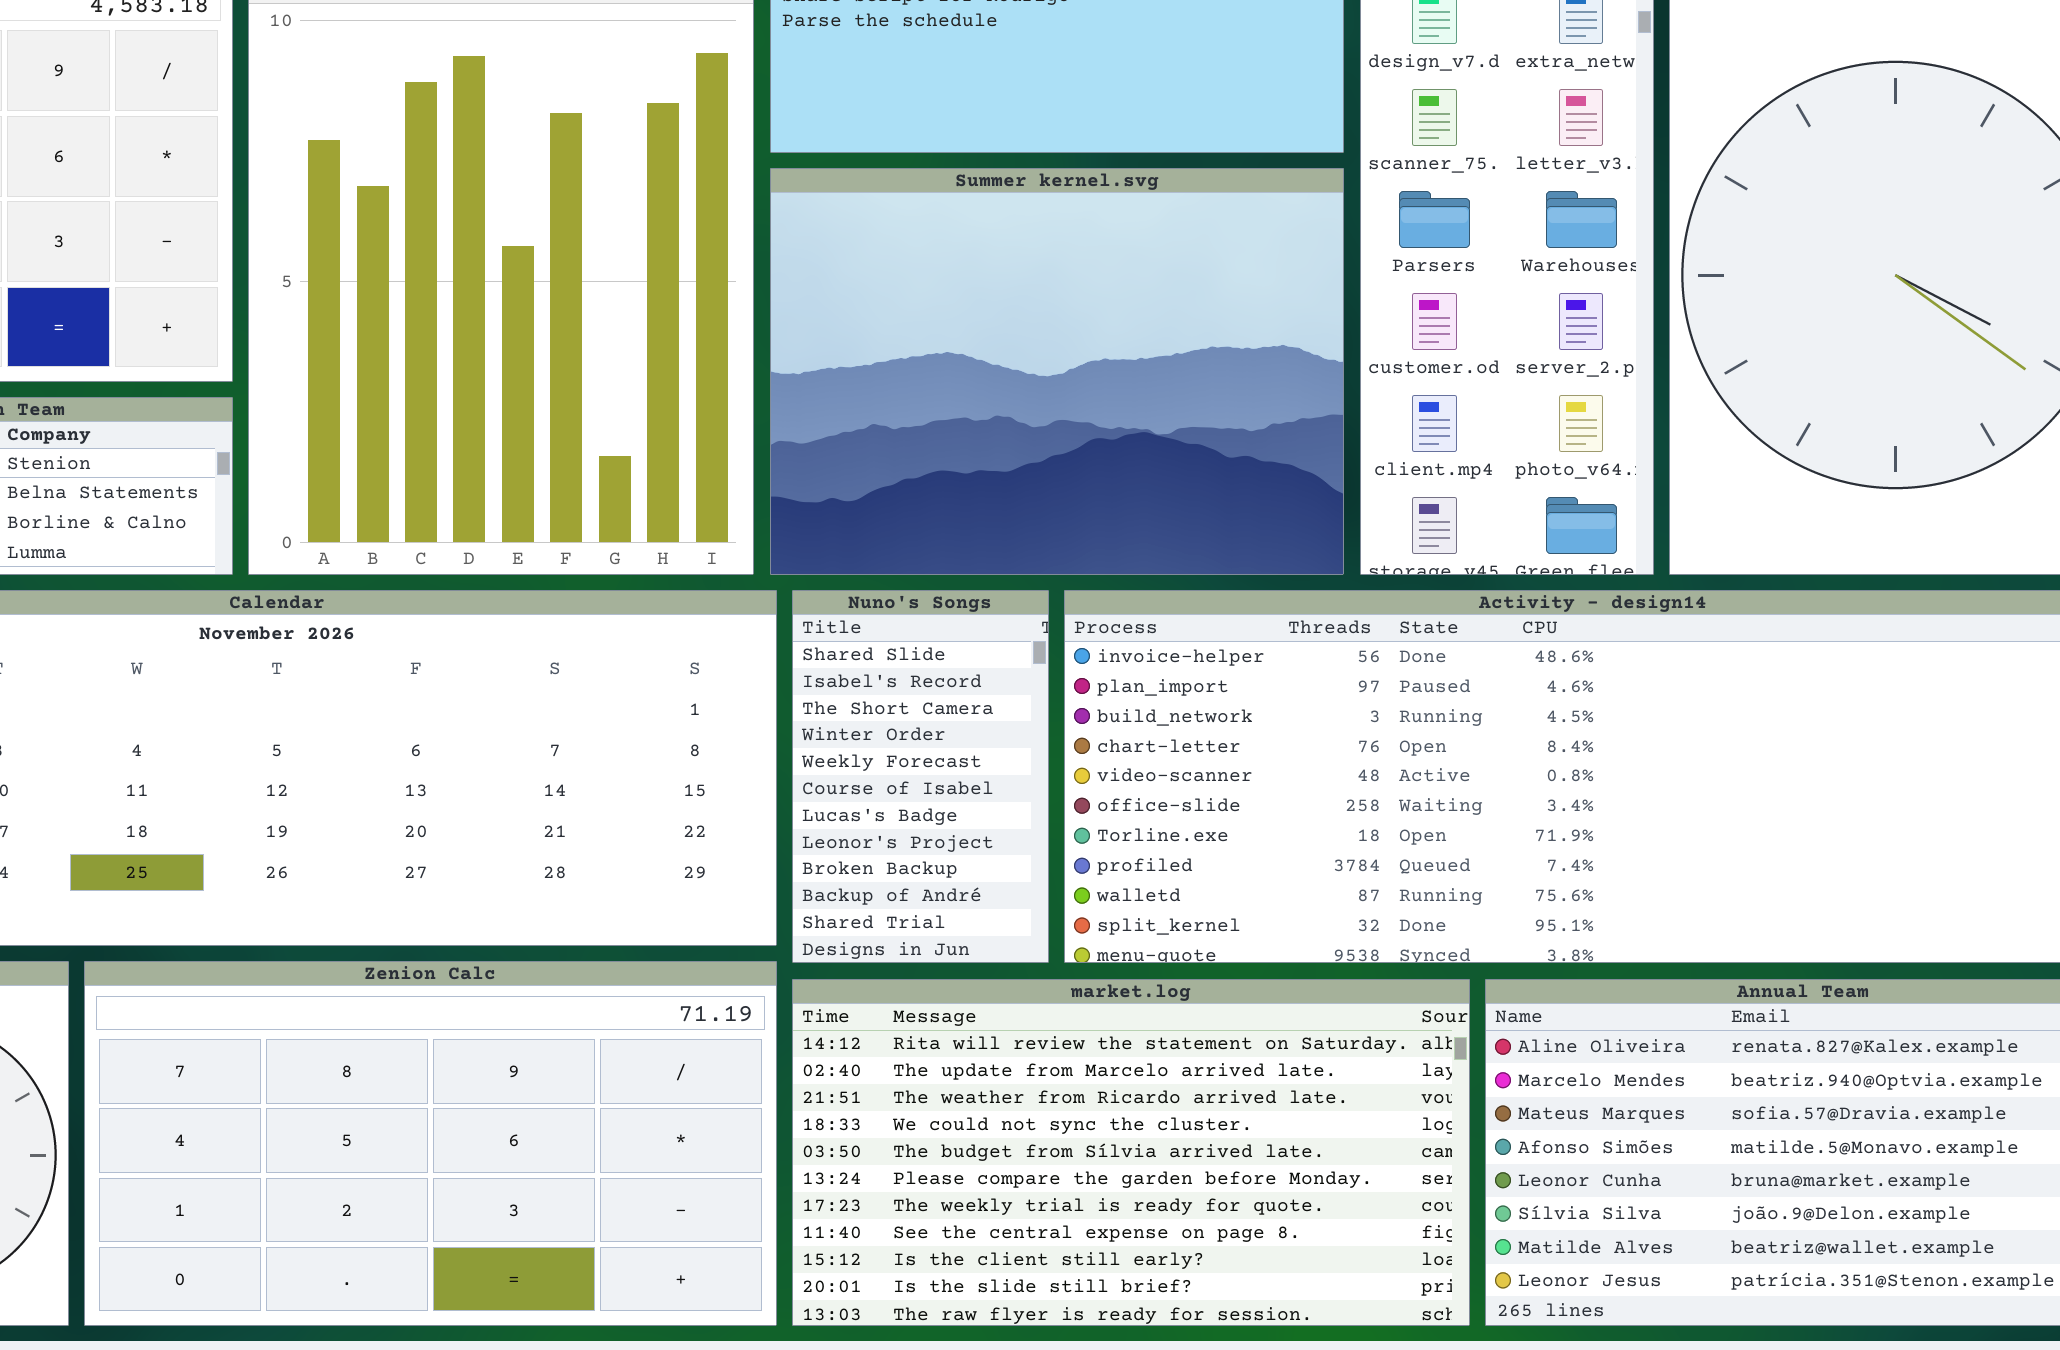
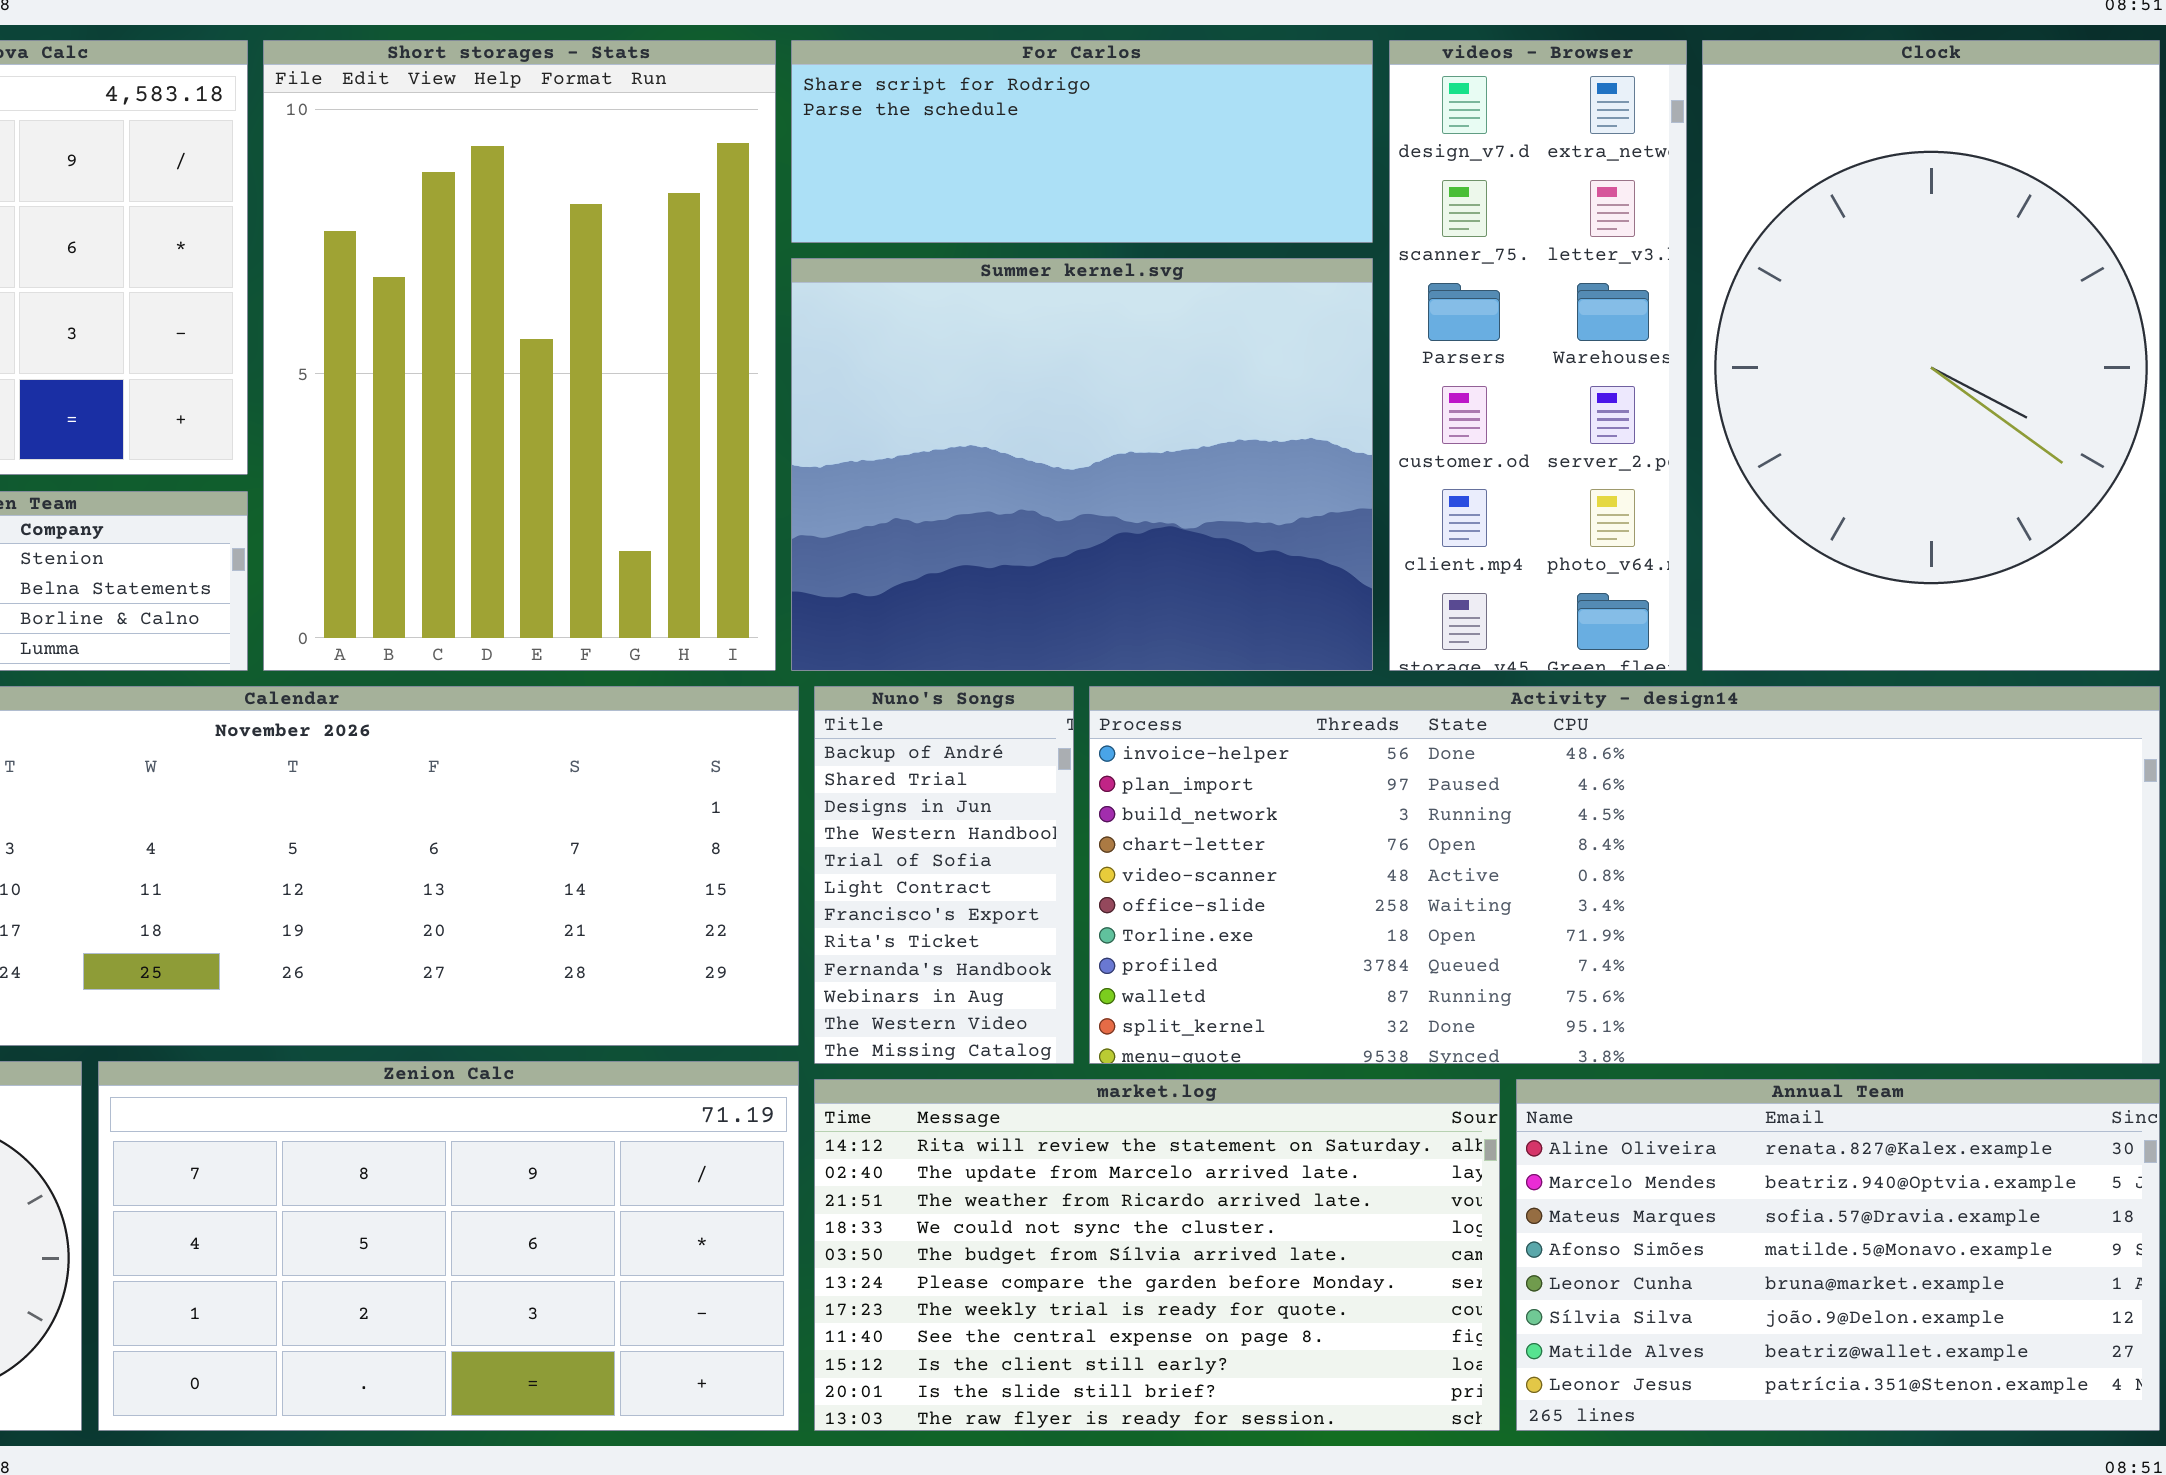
Nuno's Songs: [792,590,1049,963] -> [814,686,1074,1064], scrolled down 9 rows

